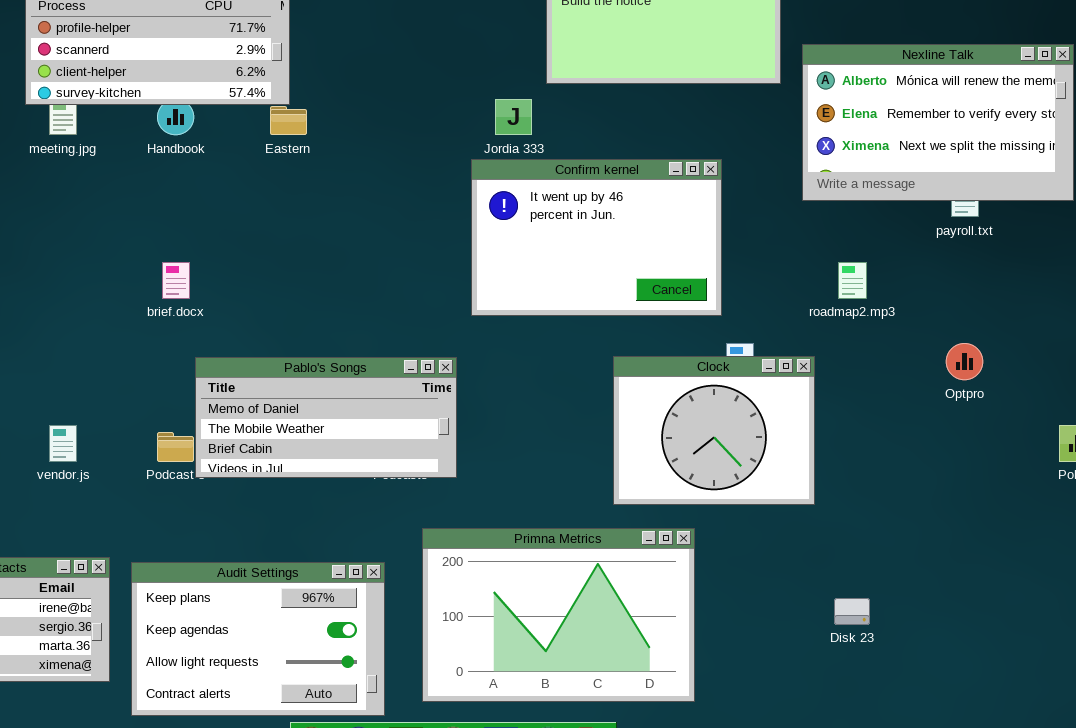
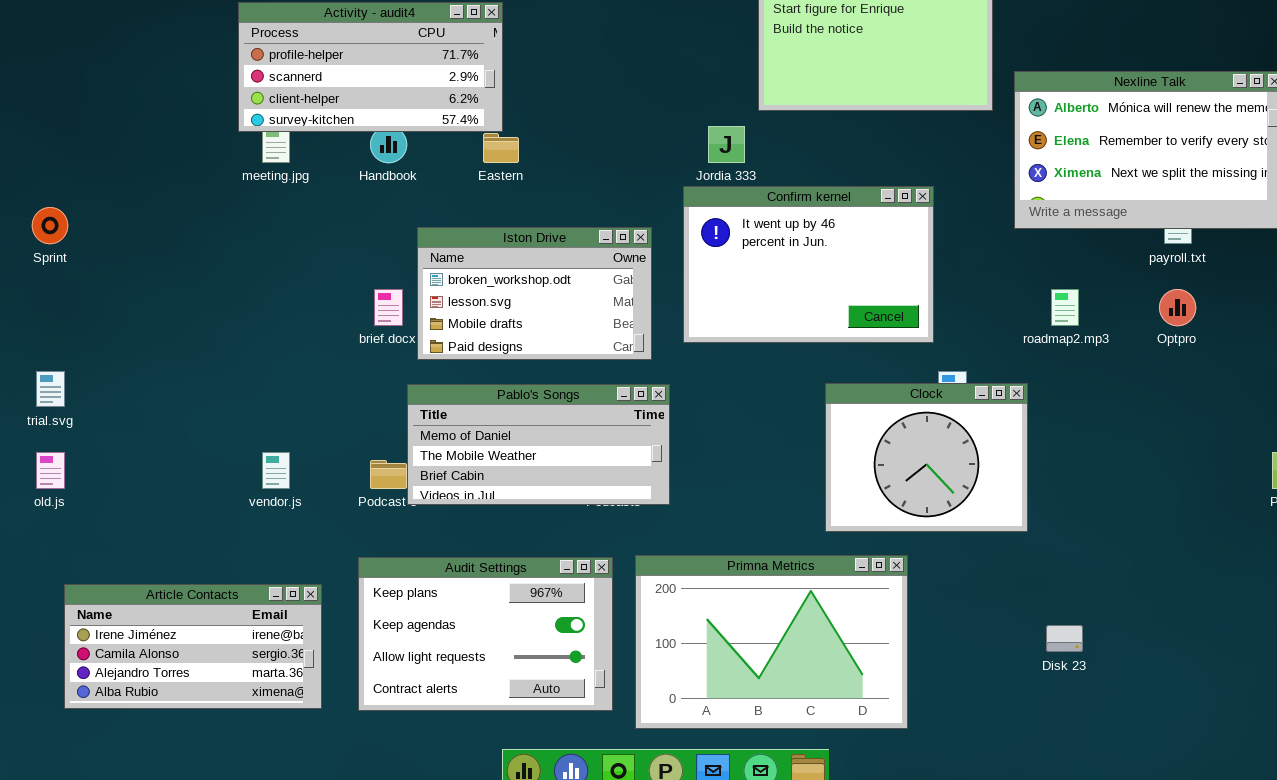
Iston Drive: none -> [417,227,652,360], opened
Optpro: [946,343,983,380] -> [1159,289,1196,326], moved
Audit Settings: [131,562,385,716] -> [358,557,613,711], moved

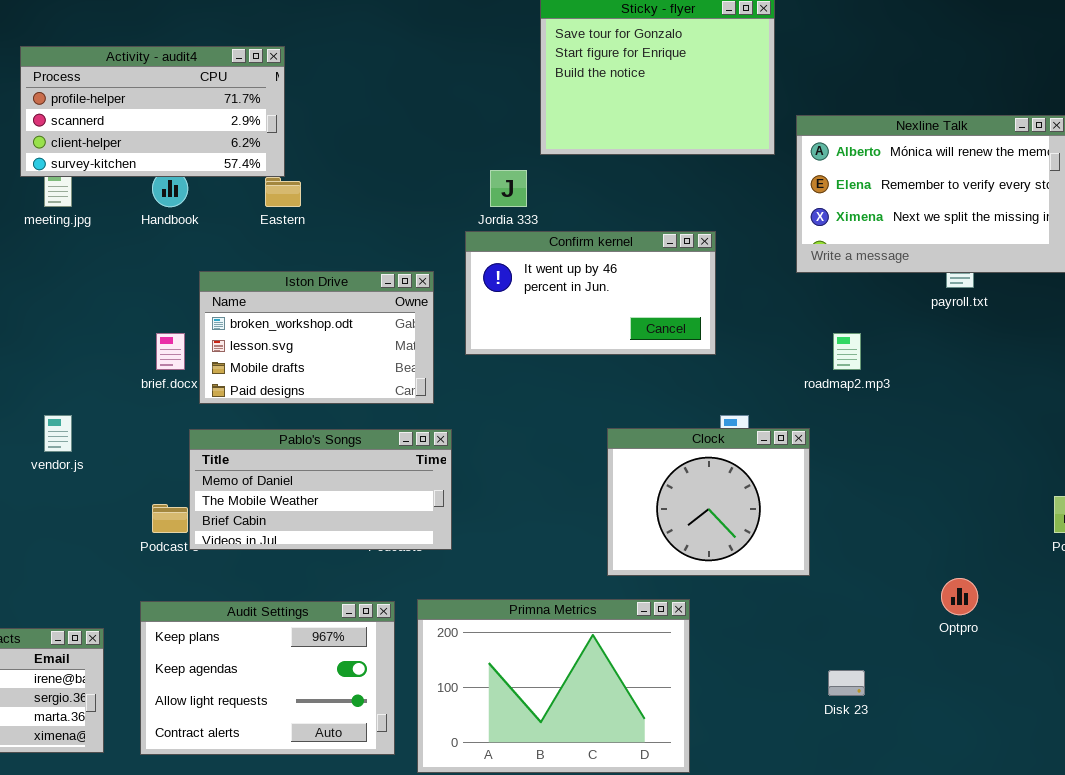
Confirm kernel: [683,186,934,343] -> [465,231,716,355], resized
Optpro: [1159,289,1196,326] -> [941,578,978,615], moved
vendor.js: [262,452,290,489] -> [44,415,72,452], moved

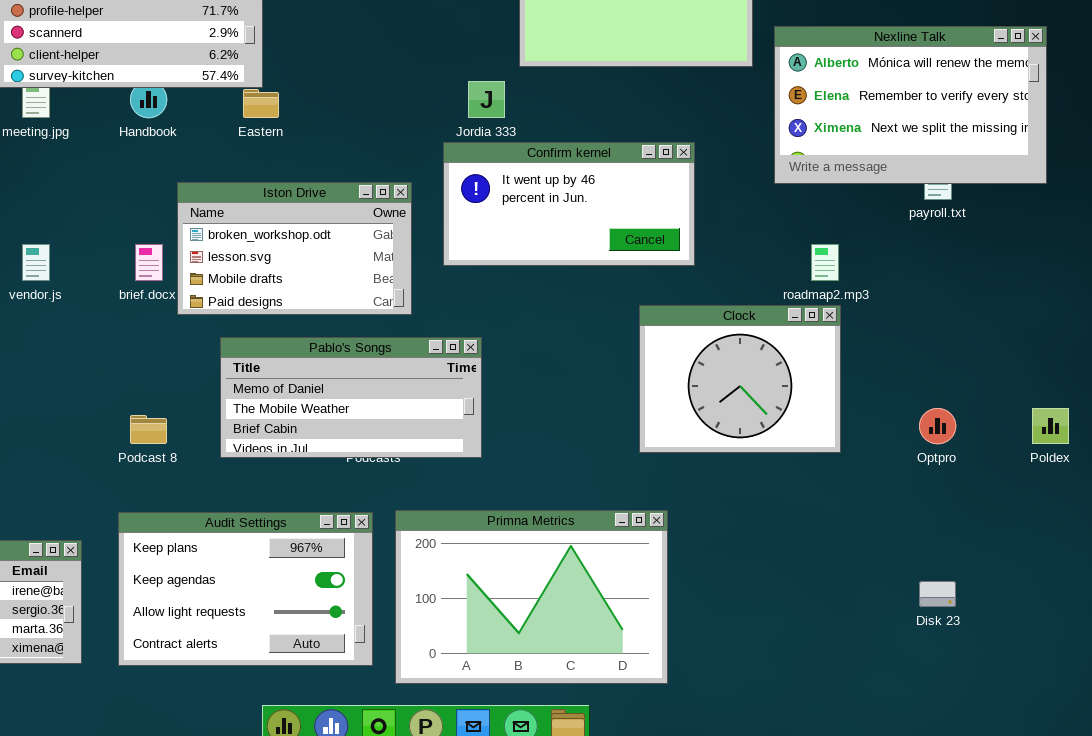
vendor.js: [44,415,72,452] -> [22,244,50,281], moved
Clock: [607,428,810,576] -> [639,305,841,453], moved
Pablo's Songs: [189,429,452,550] -> [220,337,482,458], moved
Optpro: [941,578,978,615] -> [919,408,956,444], moved
Disk 23: [828,670,865,696] -> [919,581,956,607], moved

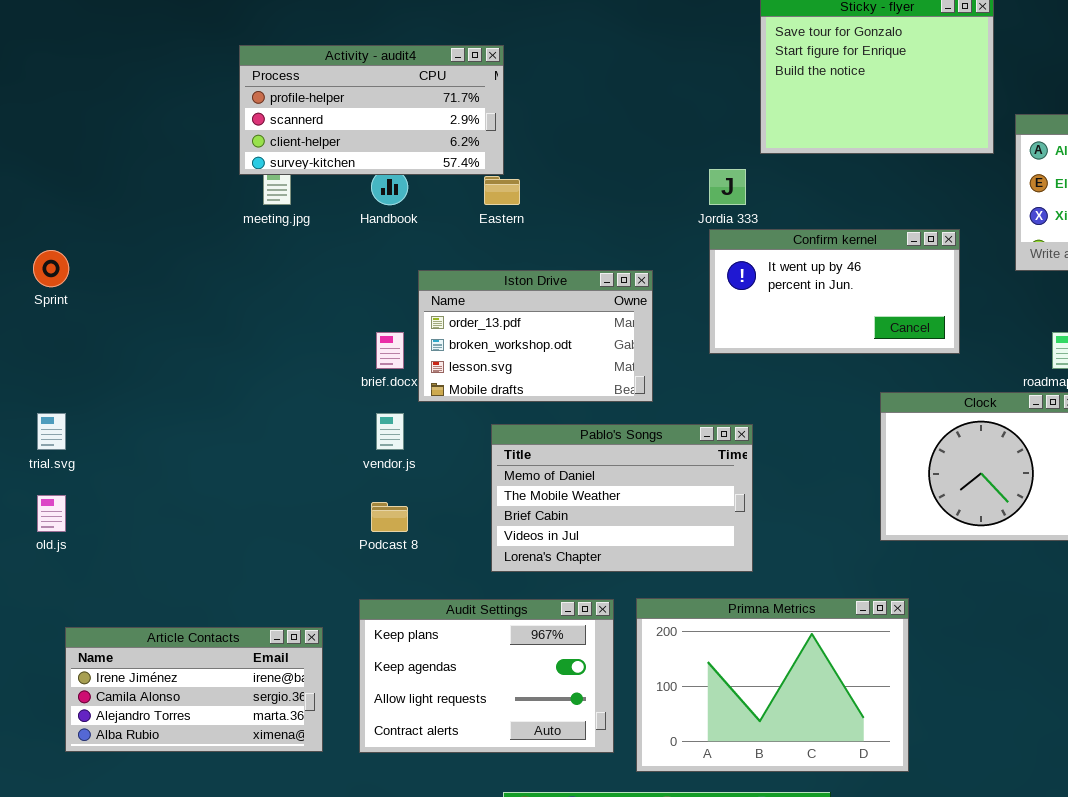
Confirm kernel: [443,142,695,266] -> [709,229,960,354], moved
Iston Drive: [177,182,412,315] -> [418,270,653,402], scrolled up 1 row
vendor.js: [22,244,50,281] -> [376,413,404,450], moved
Pablo's Songs: [220,337,482,458] -> [491,424,753,572], moved, resized

